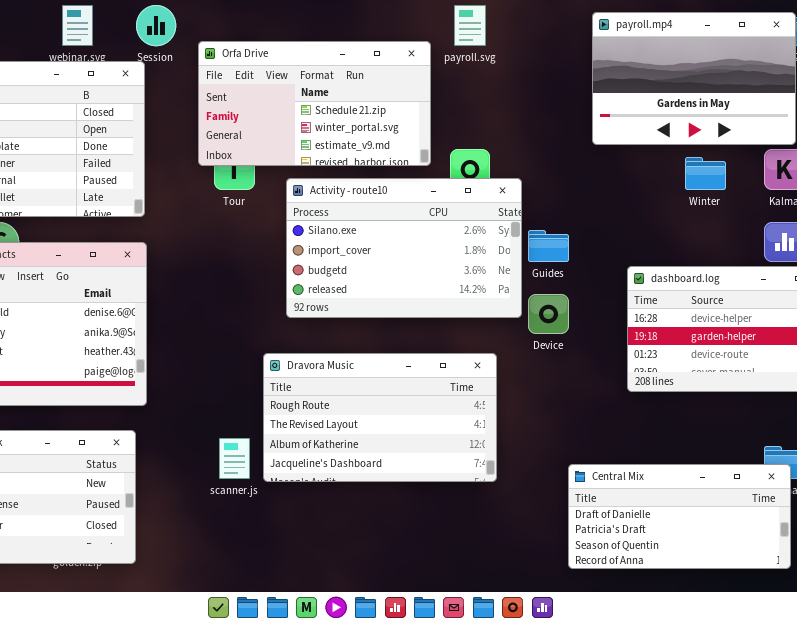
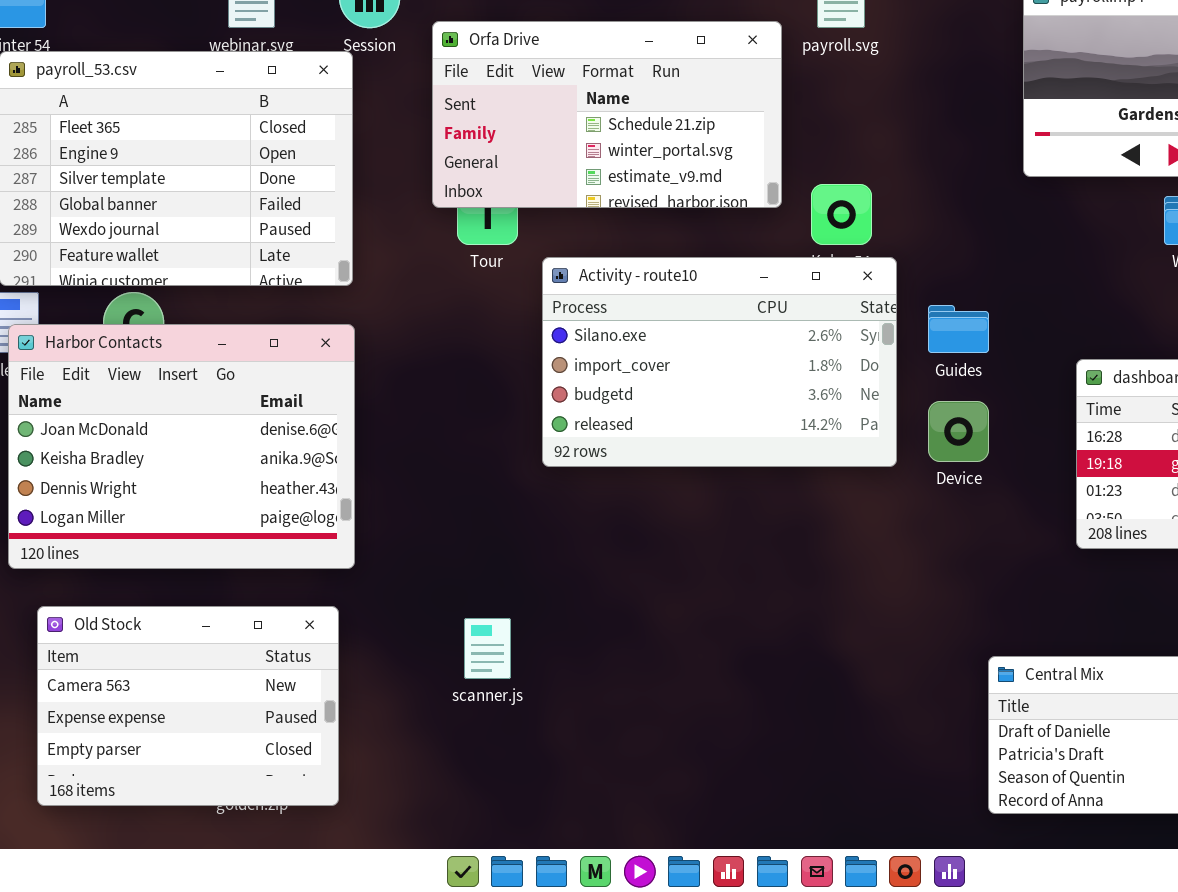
Activity - route10: [286,178,522,318] -> [542,257,897,467], moved
Dravora Music: [263,353,497,482] -> none, closed

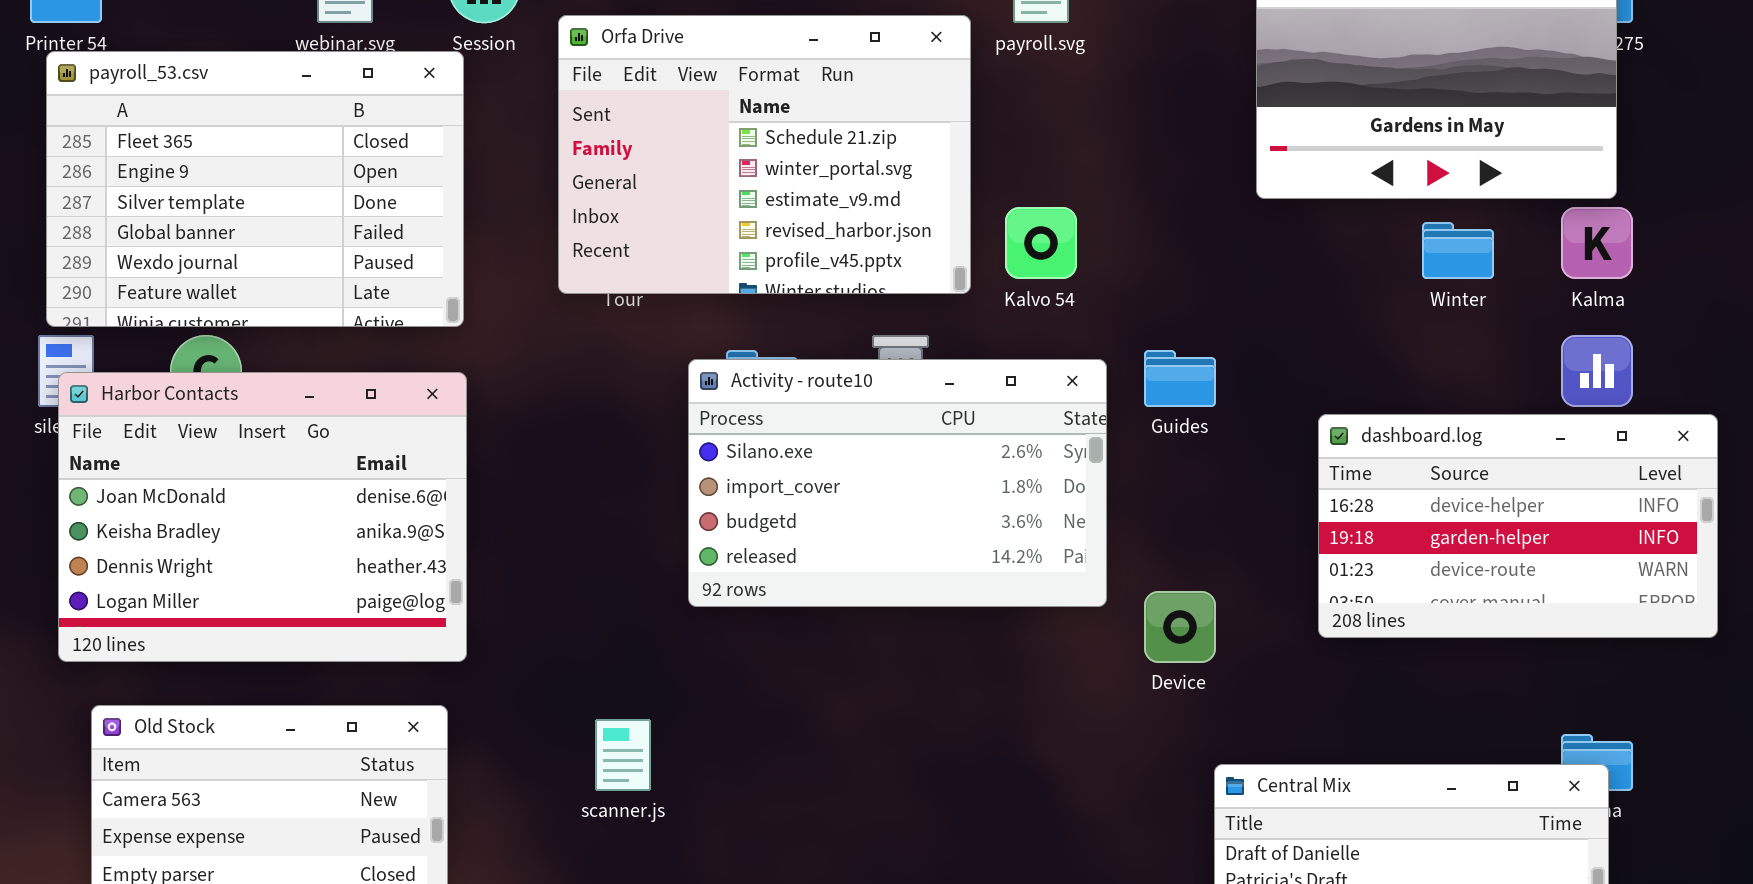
Orfa Drive: [432,21,782,208] -> [558,15,971,294], resized
Activity - route10: [542,257,897,467] -> [688,359,1107,607], moved
Device: [928,401,989,462] -> [1144,591,1216,663], moved

